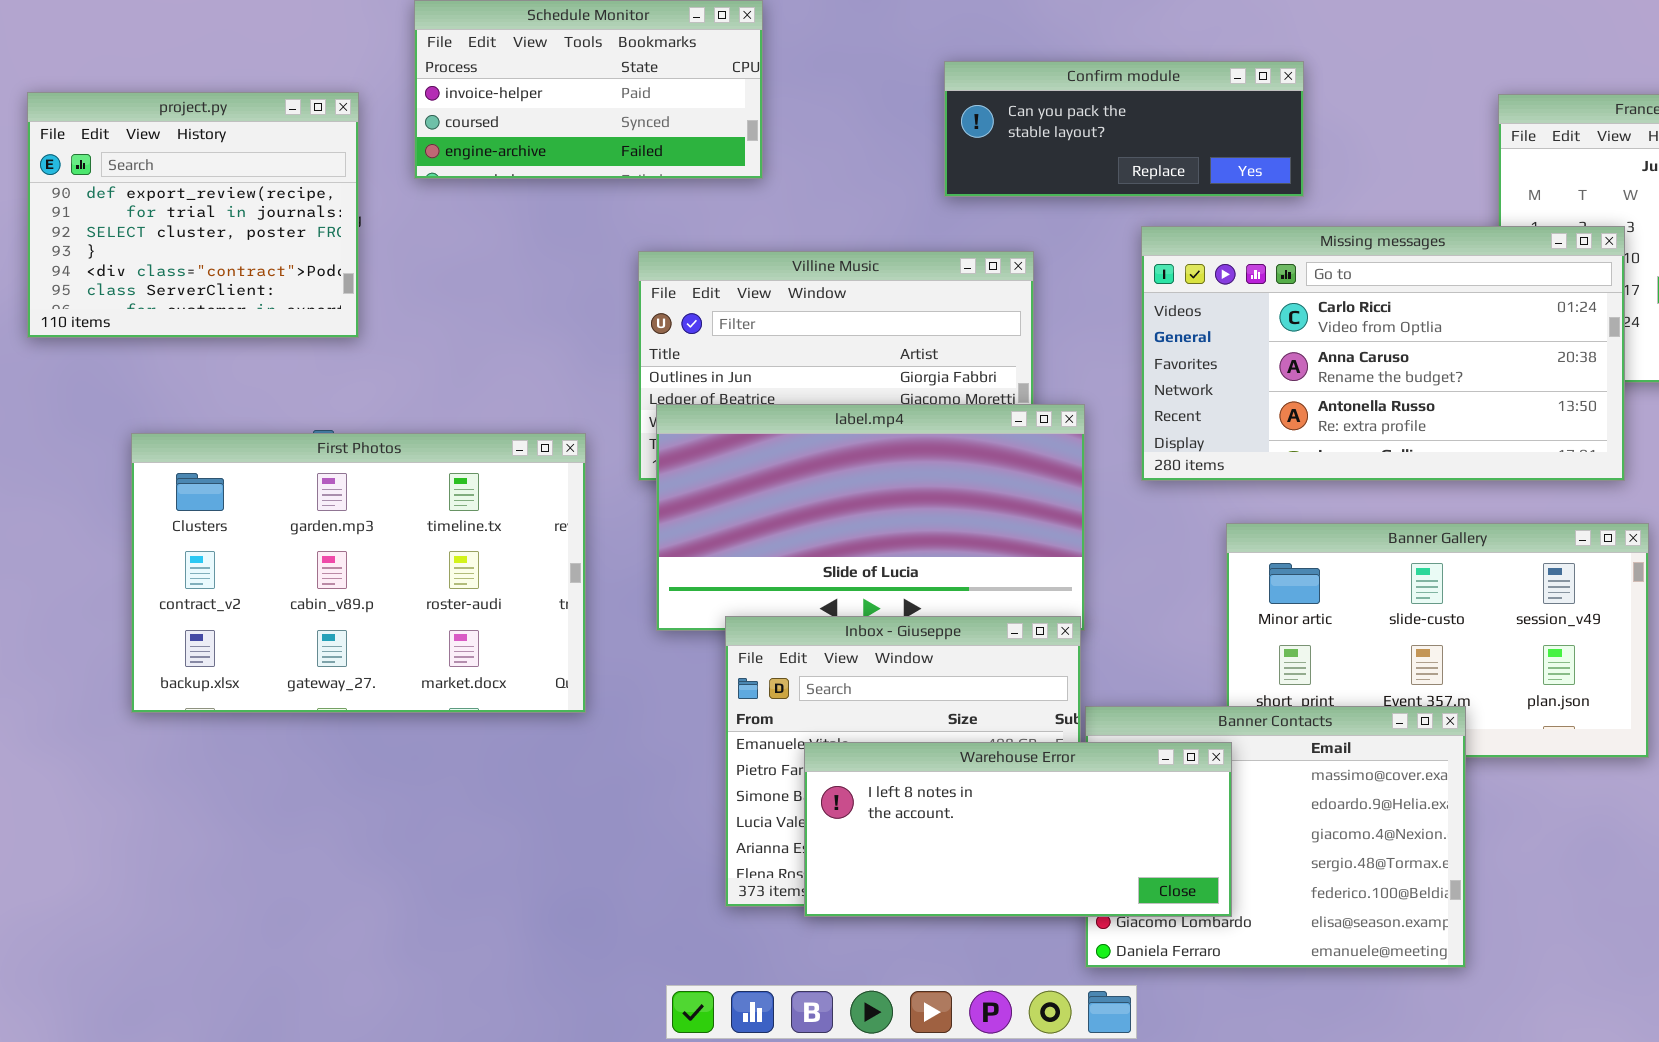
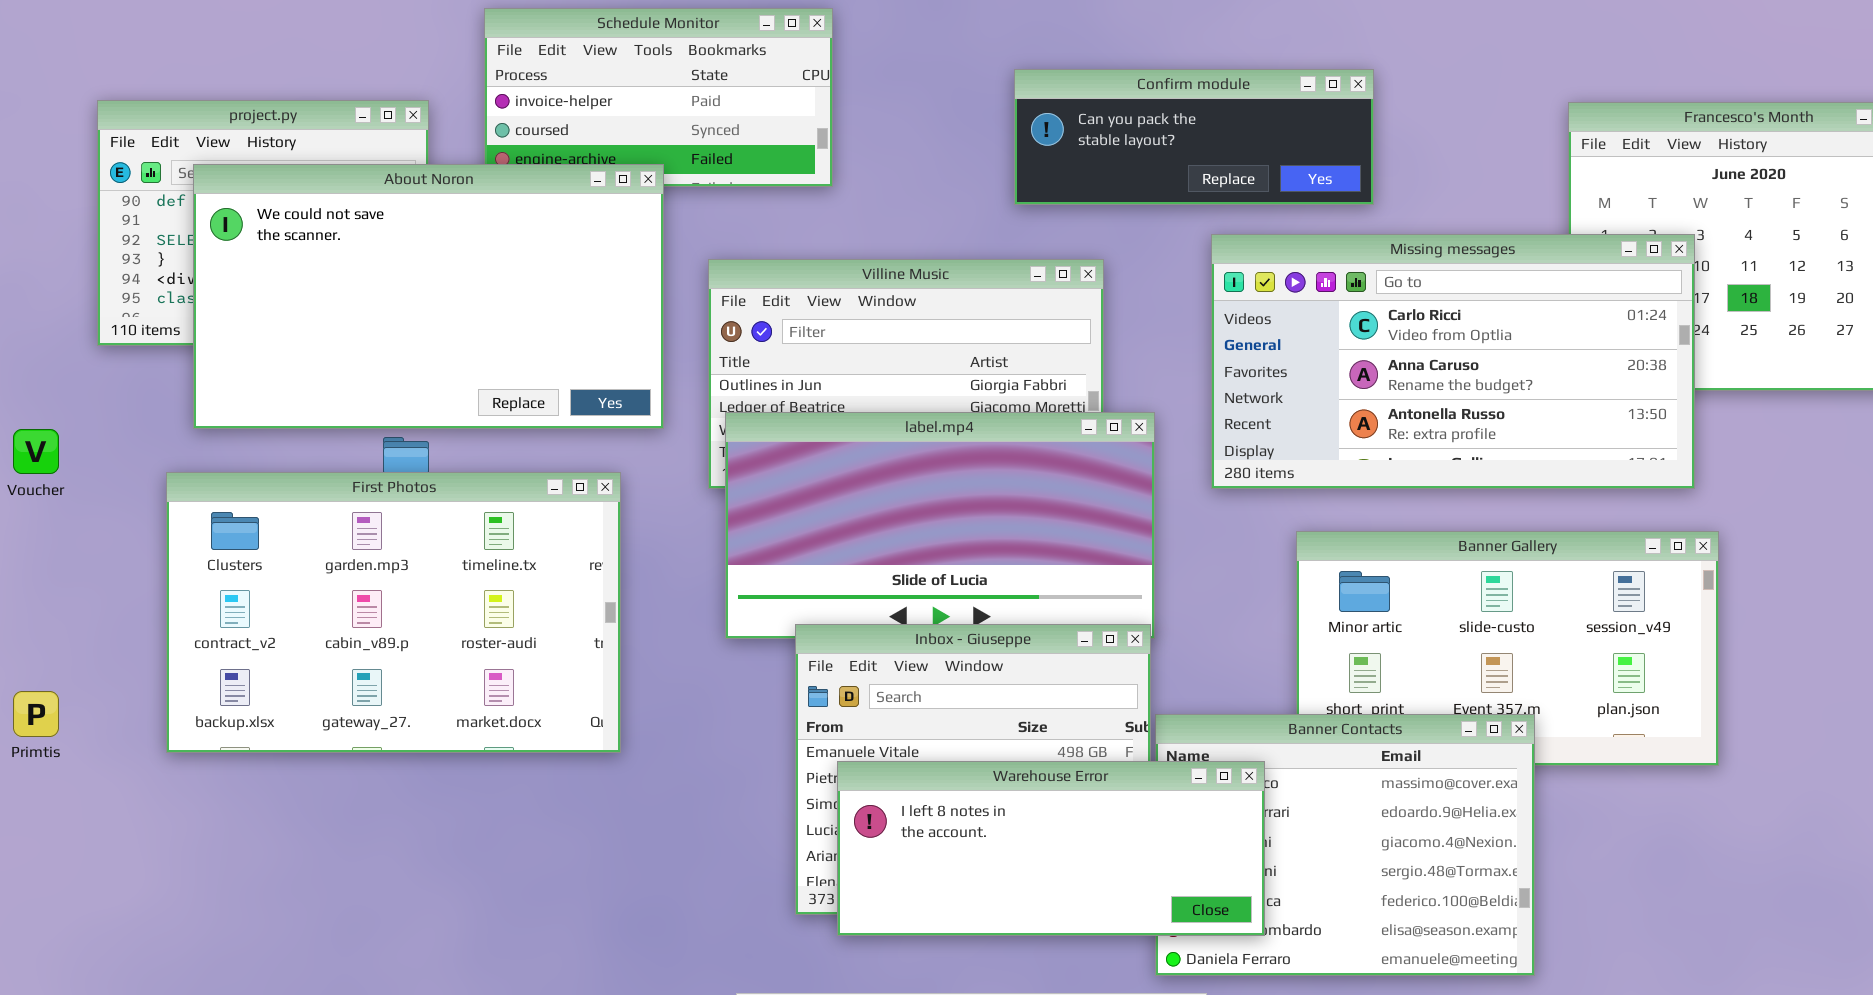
About Noron: none -> [193,164,664,429], opened
First Photos: [131,433,586,713] -> [166,472,621,753], moved
Warehouse Error: [804,742,1232,917] -> [837,761,1265,936], moved

